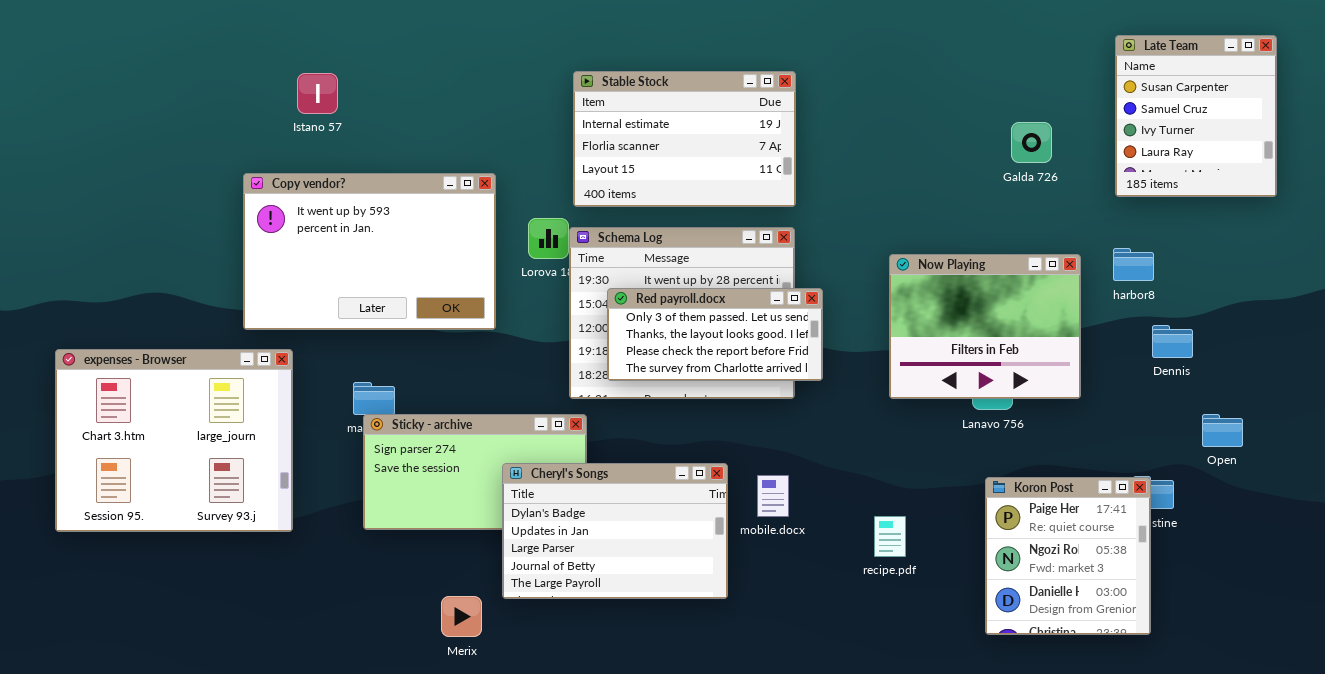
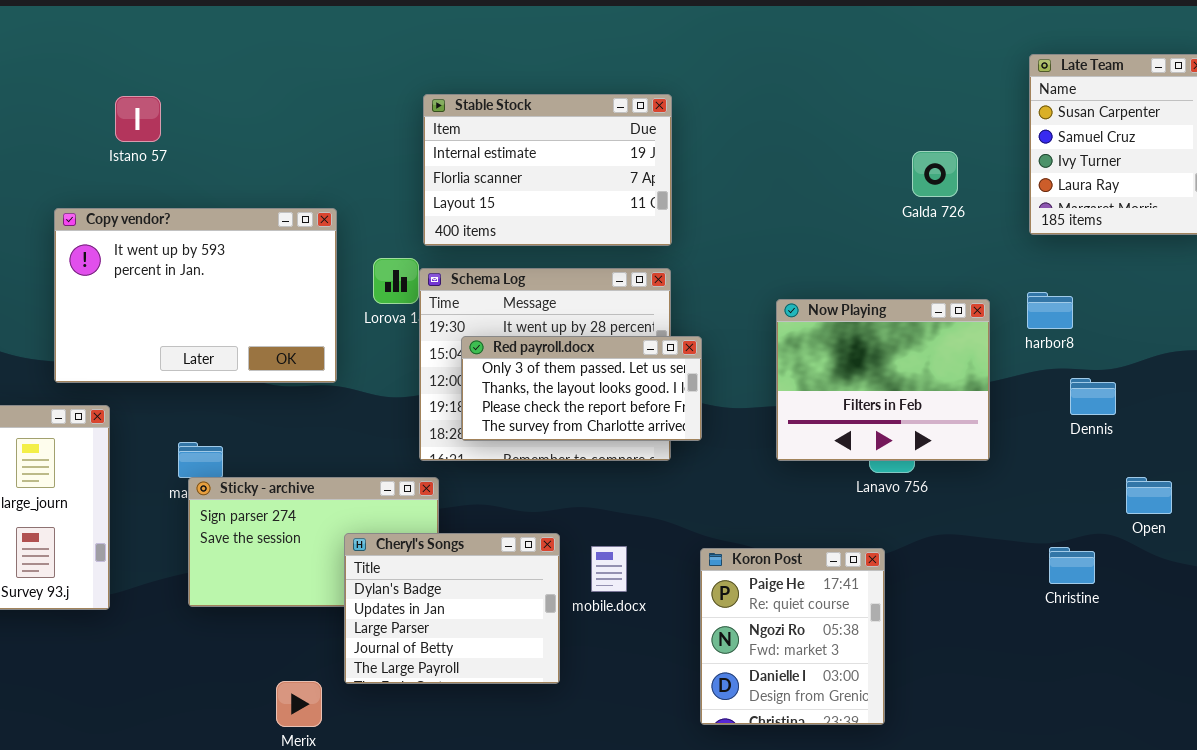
Cheryl's Songs: [502,463,728,599] -> [344,533,560,684], resized
mobile.docx: [757,475,789,517] -> [591,546,627,592], moved
Koron Post: [985,477,1151,635] -> [700,548,885,725], moved

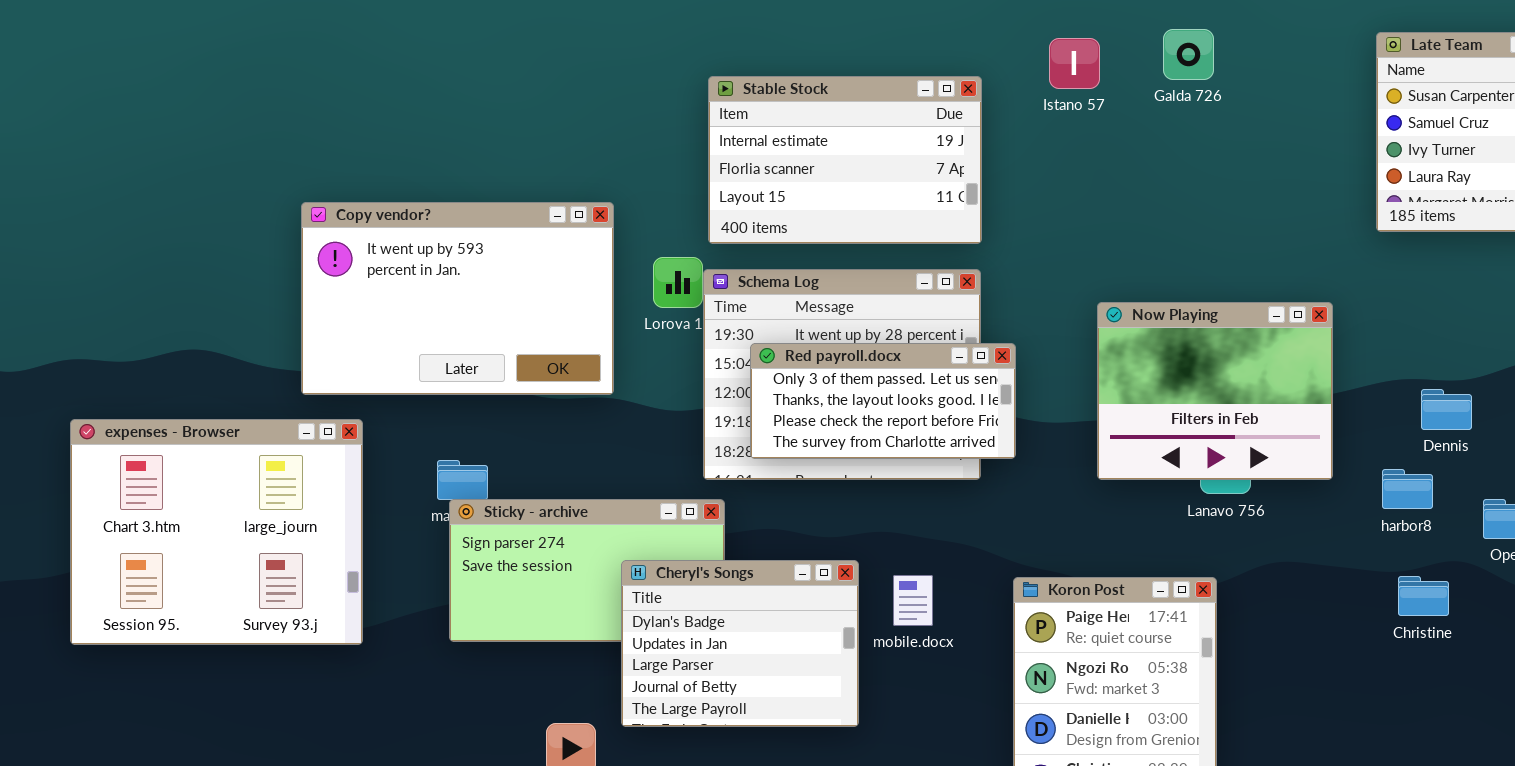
Istano 57: [115,96,161,142] -> [1049,38,1100,89], moved
Galda 726: [912,151,958,197] -> [1163,29,1214,80], moved
harbor8: [1027,292,1073,329] -> [1382,469,1433,509], moved

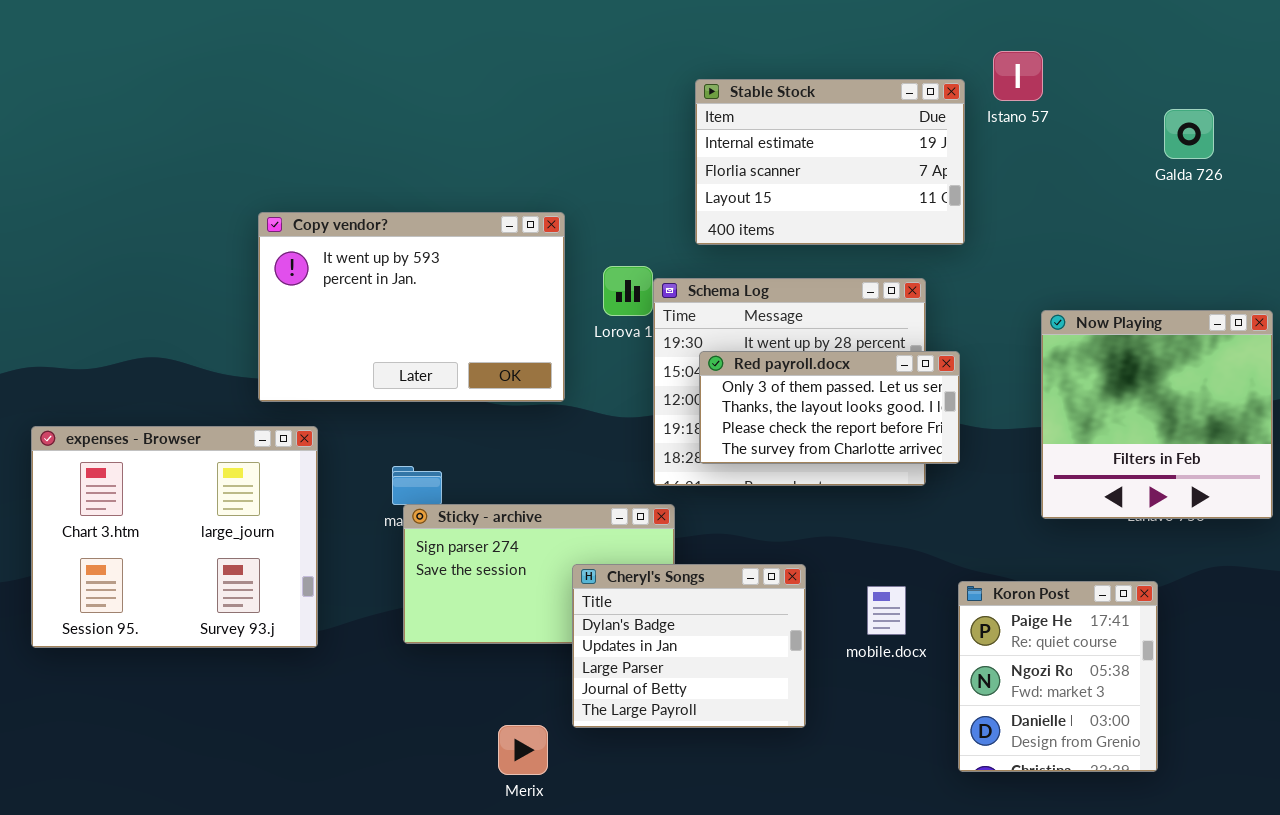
Galda 726: [1163,29,1214,80] -> [1164,109,1214,159], moved
Stable Stock: [708,76,982,244] -> [695,79,965,245], moved
Now Playing: [1097,302,1333,480] -> [1041,310,1273,519], resized
mobile.docx: [893,575,933,626] -> [867,586,906,635], moved

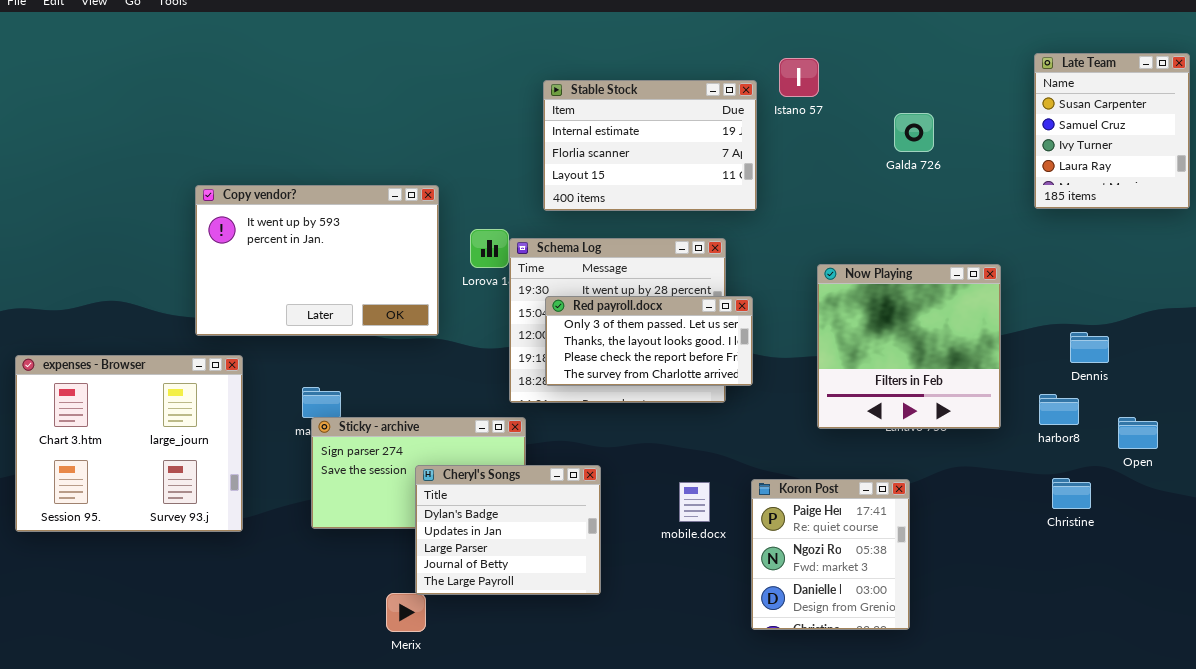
Galda 726: [1164,109,1214,159] -> [894,113,934,152], moved
Cheryl's Songs: [572,564,806,728] -> [415,465,601,595], moved

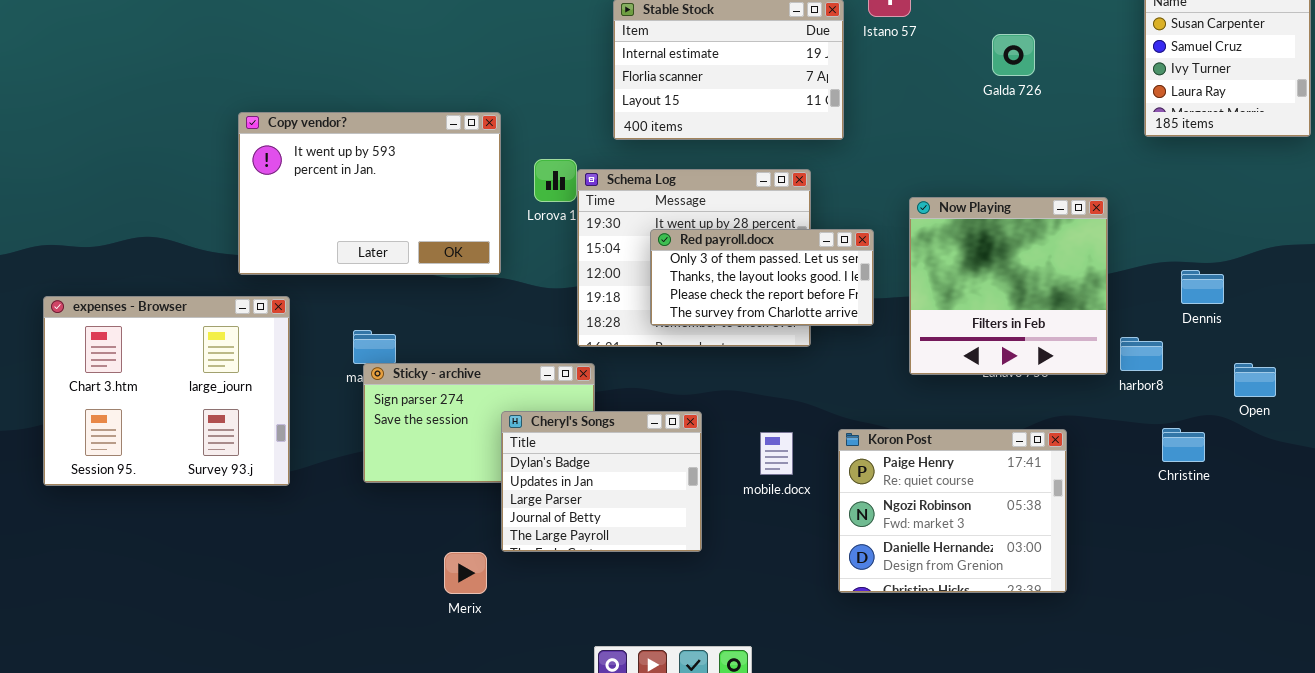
Red payroll.docx: [545,296,753,386] -> [650,229,874,326], moved
harbor8: [1039,394,1079,425] -> [1120,337,1163,371], moved
Cheryl's Songs: [415,465,601,595] -> [501,411,702,552], moved
Koron Post: [751,479,910,630] -> [838,429,1067,593], resized

